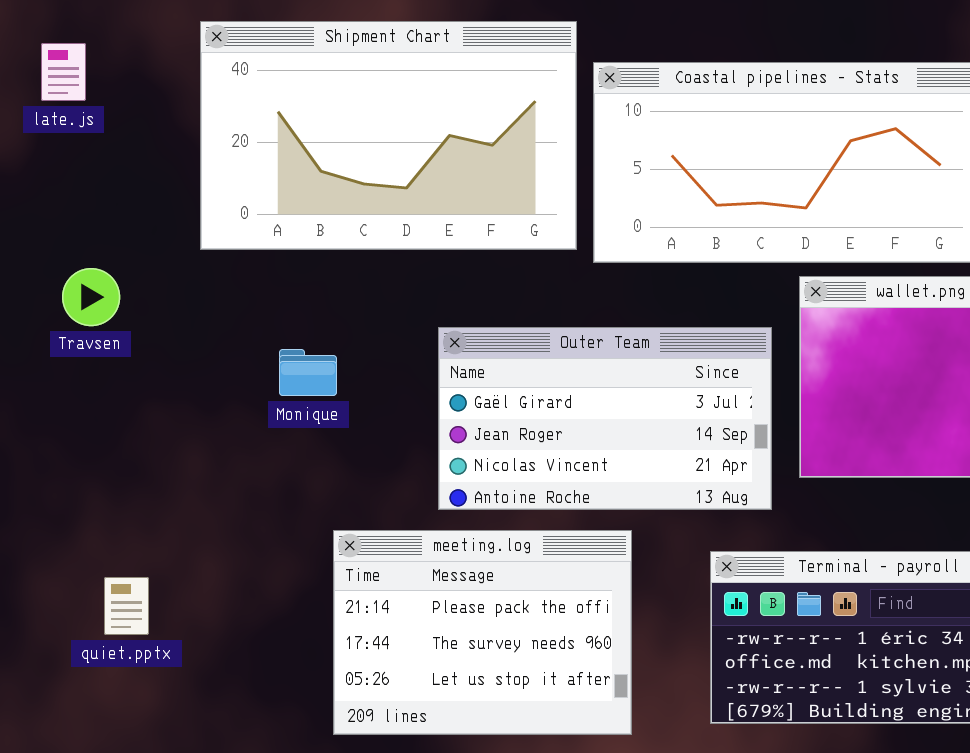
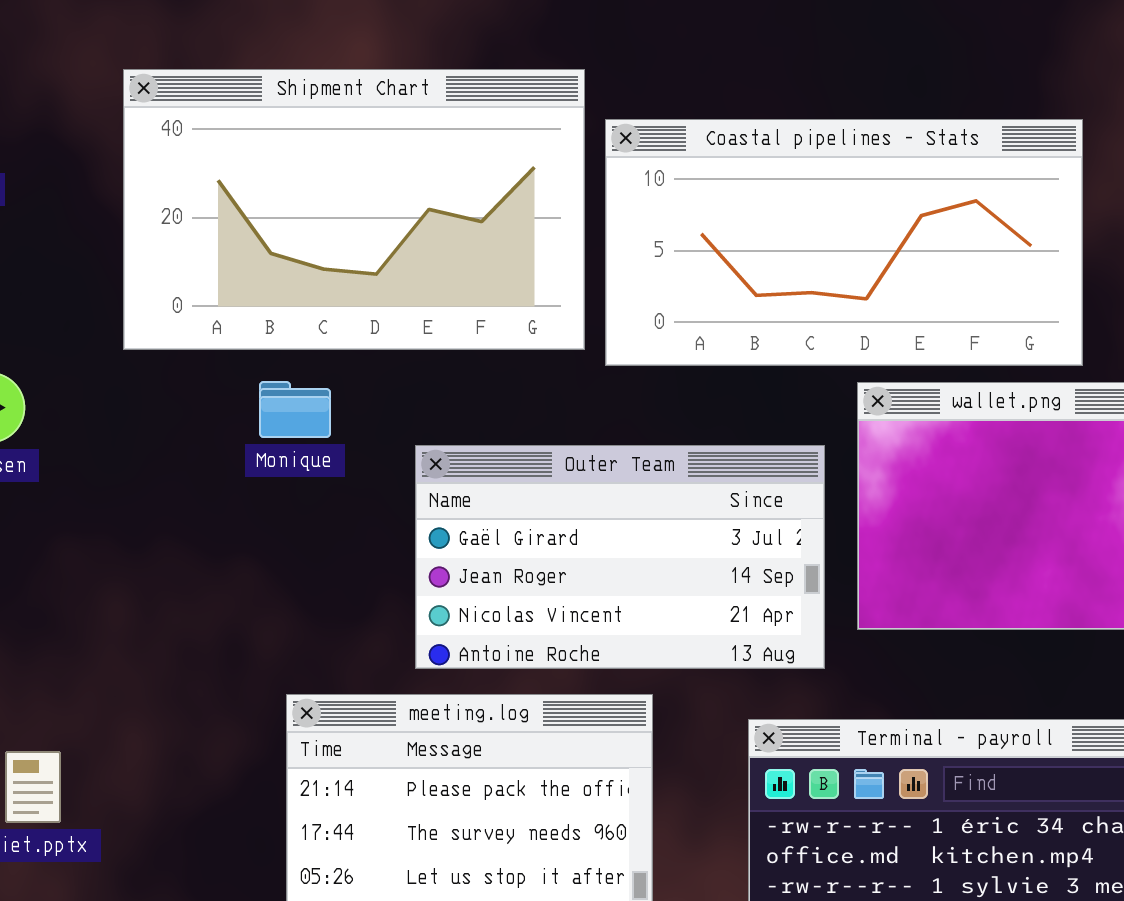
Monique: [279,349,337,396] -> [259,381,331,438], moved

